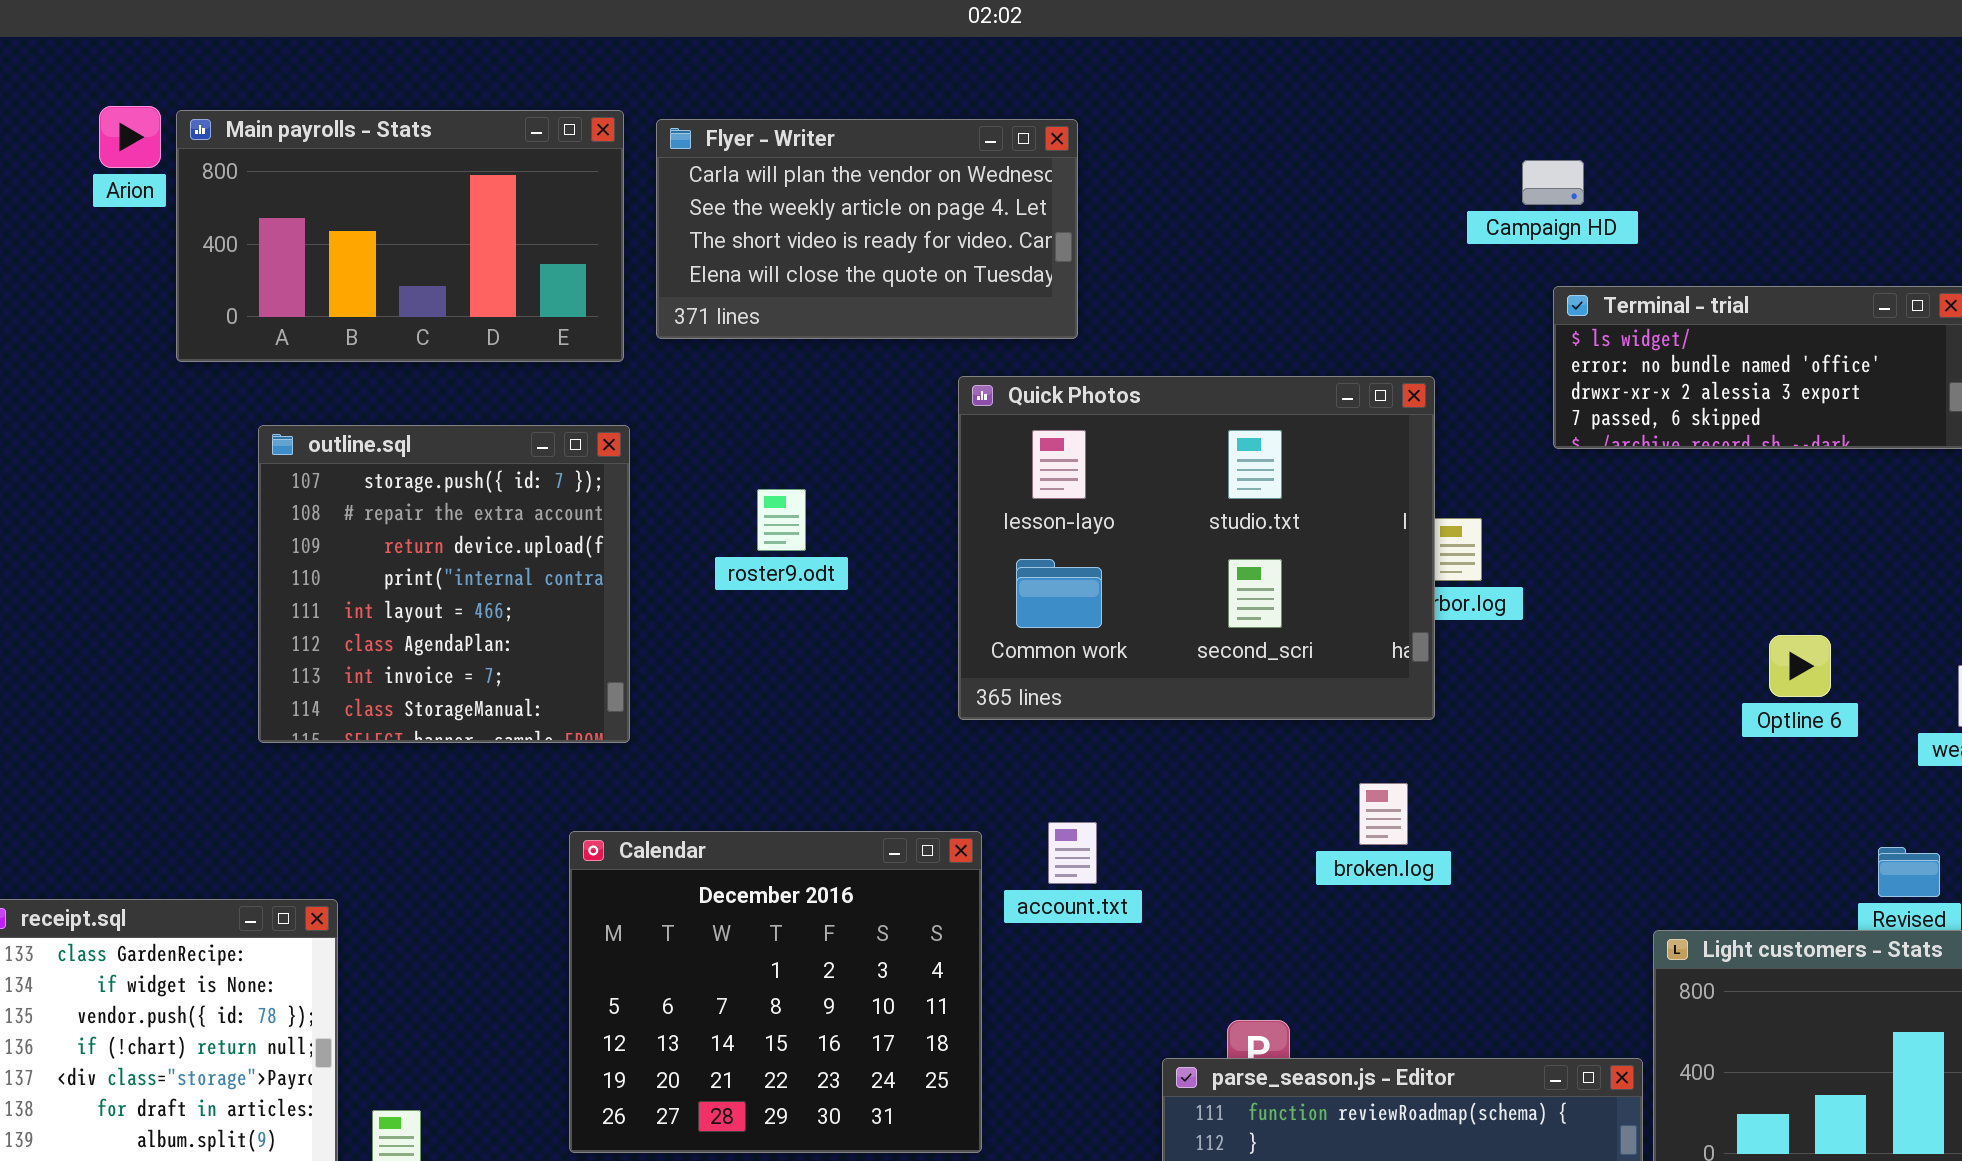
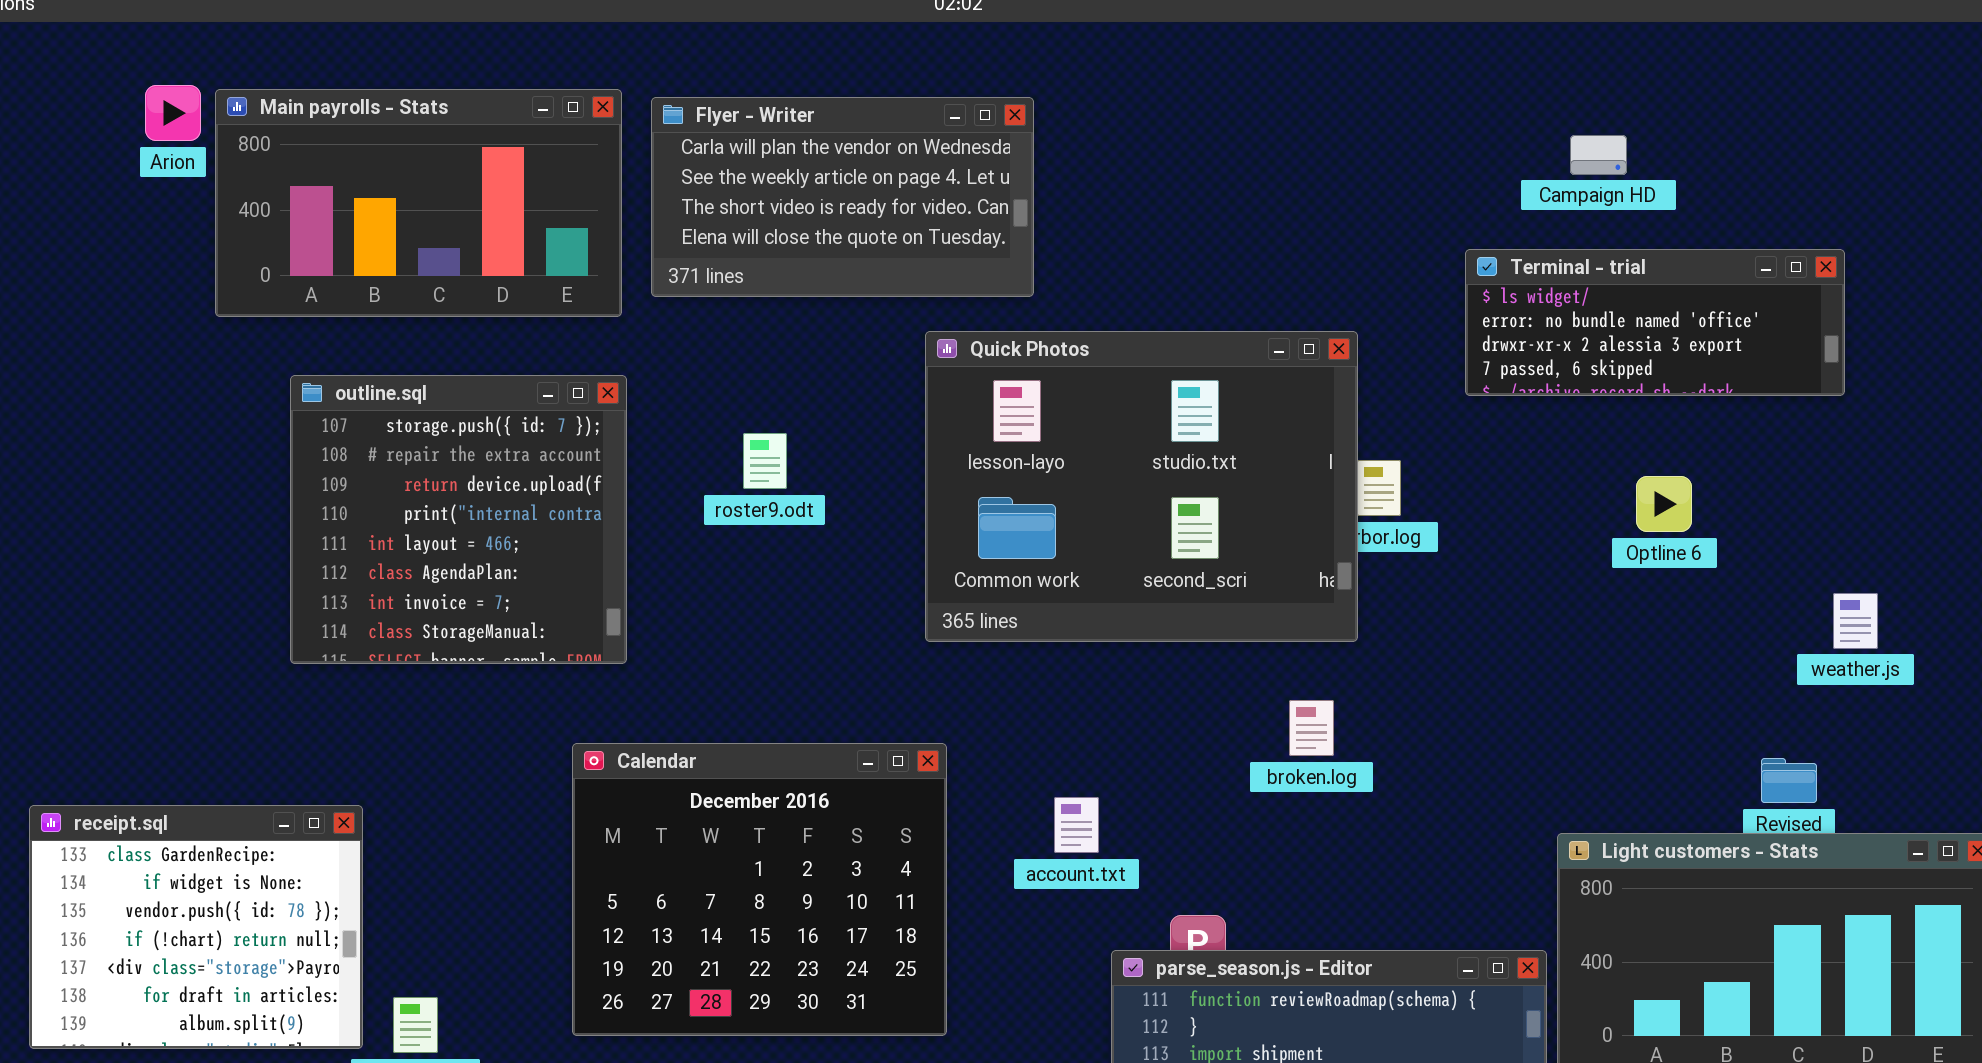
Campaign HD: [1522,160,1584,205] -> [1570,135,1627,175], moved
Optline 6: [1769,635,1831,697] -> [1636,476,1692,532], moved
account.txt: [1048,822,1097,884] -> [1054,797,1099,853], moved

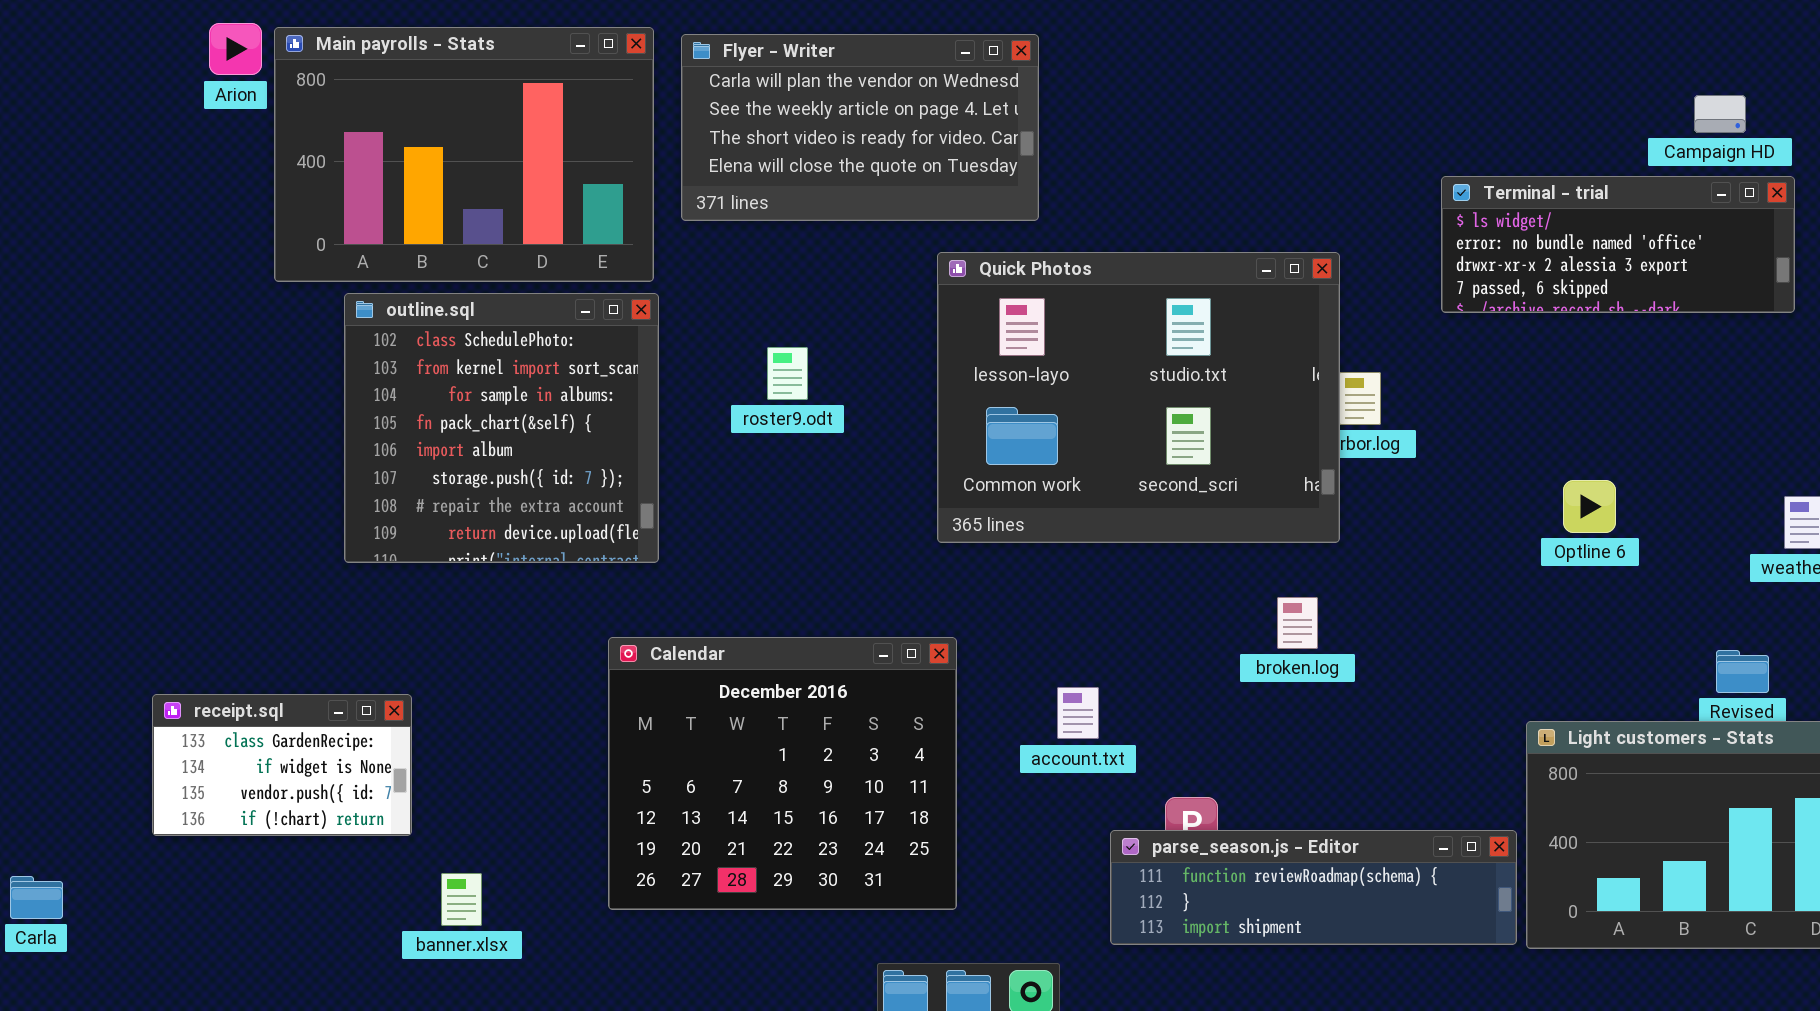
Main payrolls - Stats: [215,89,622,317] -> [274,27,654,282], resized
Campaign HD: [1570,135,1627,175] -> [1694,95,1746,133], moved
outline.sql: [290,375,627,664] -> [344,293,659,563], scrolled up 5 rows
Optline 6: [1636,476,1692,532] -> [1563,480,1616,533], moved
receipt.sql: [29,805,363,1049] -> [152,694,412,836], resized

